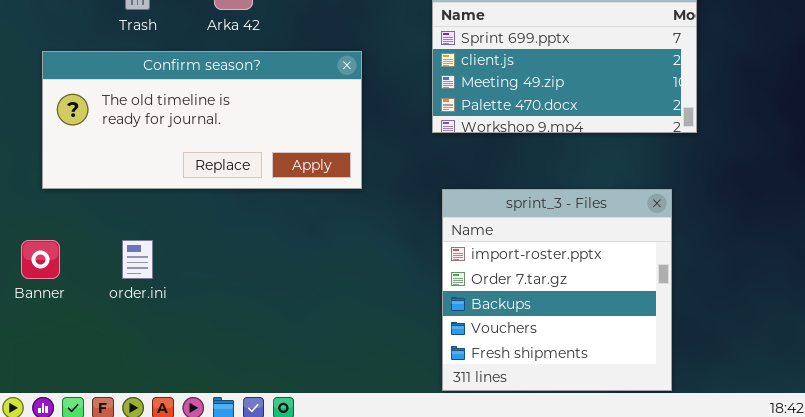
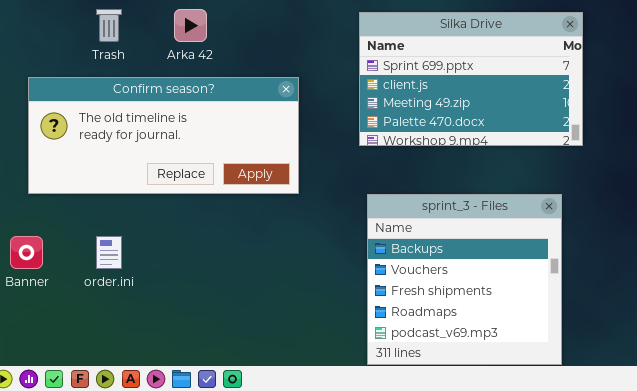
sprint_3 - Files: [442,189,672,391] -> [367,194,562,365], scrolled down 2 rows

